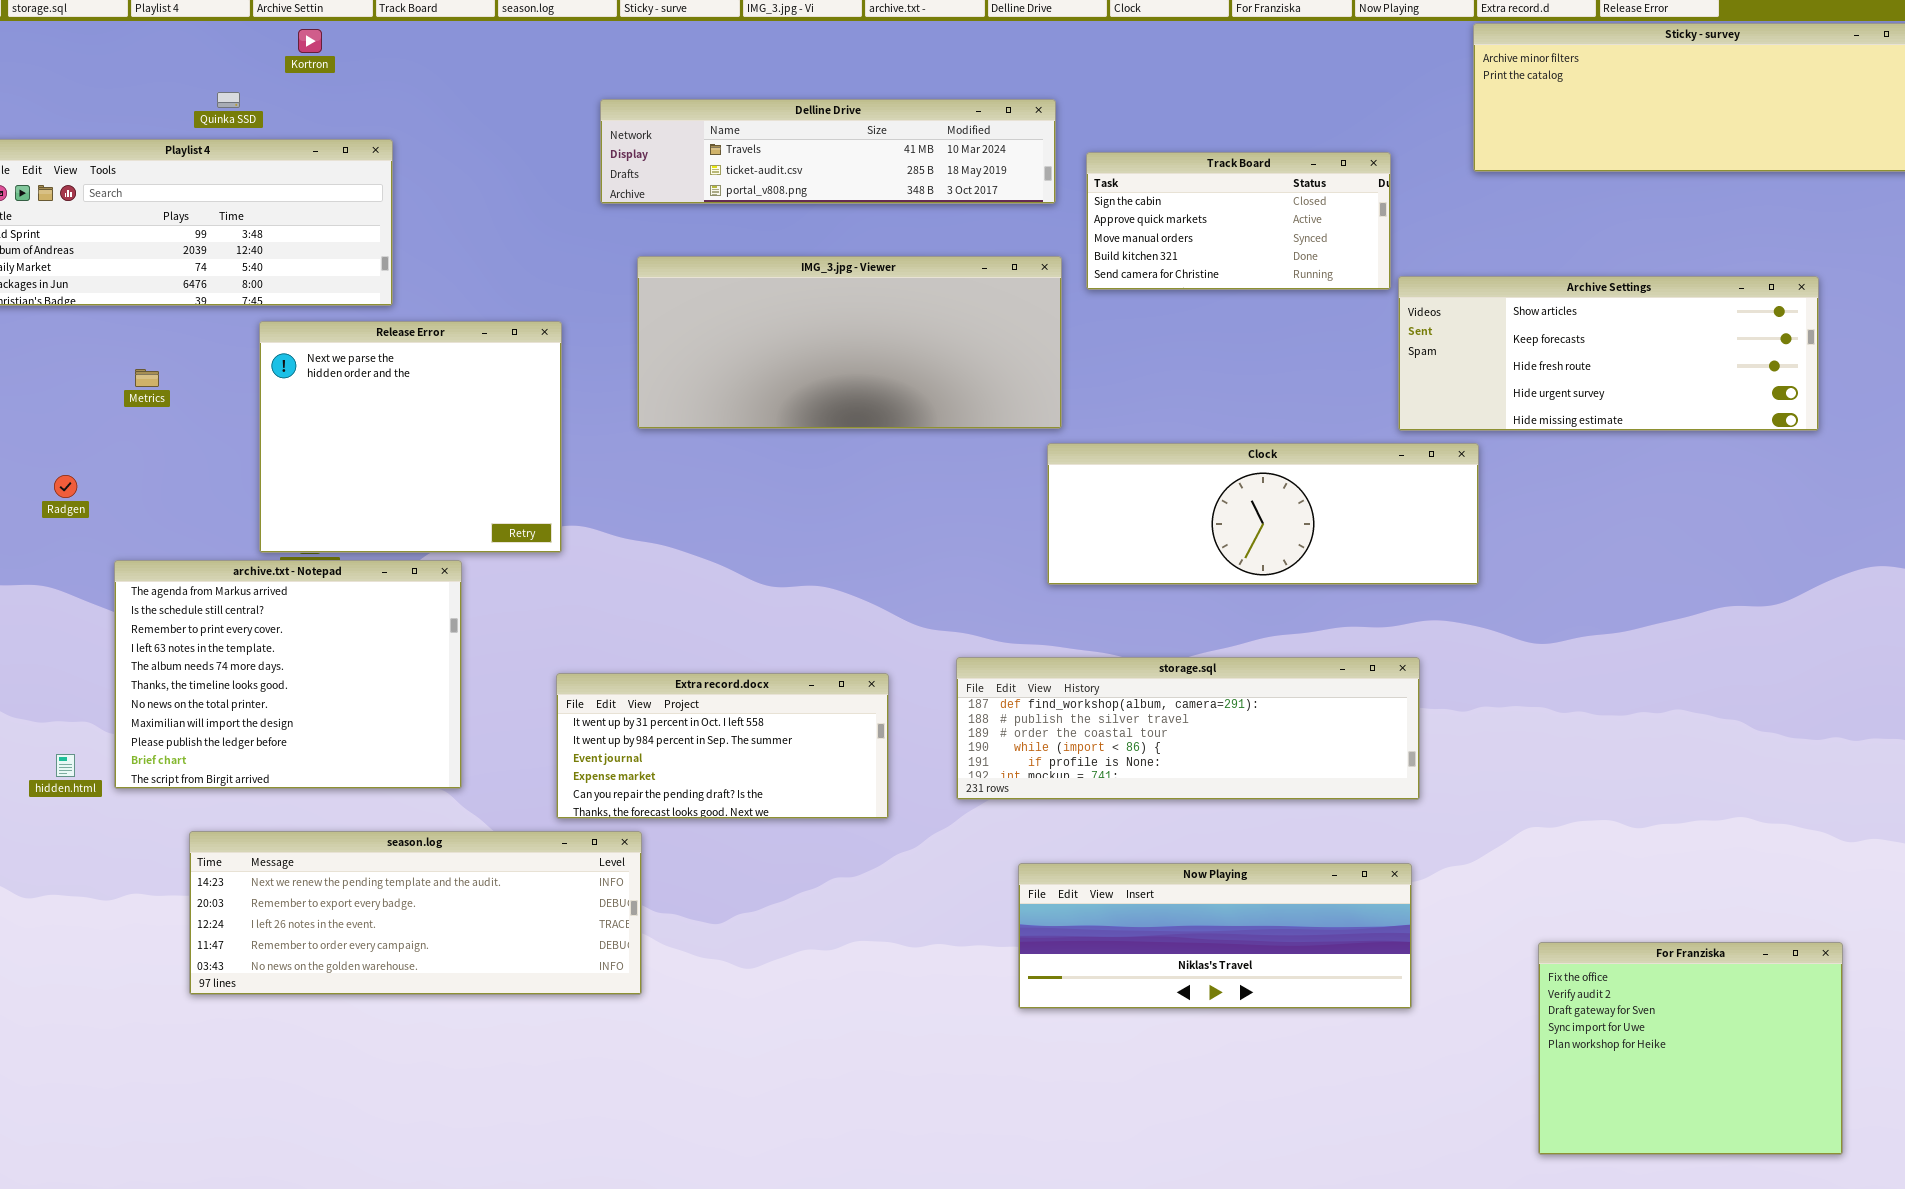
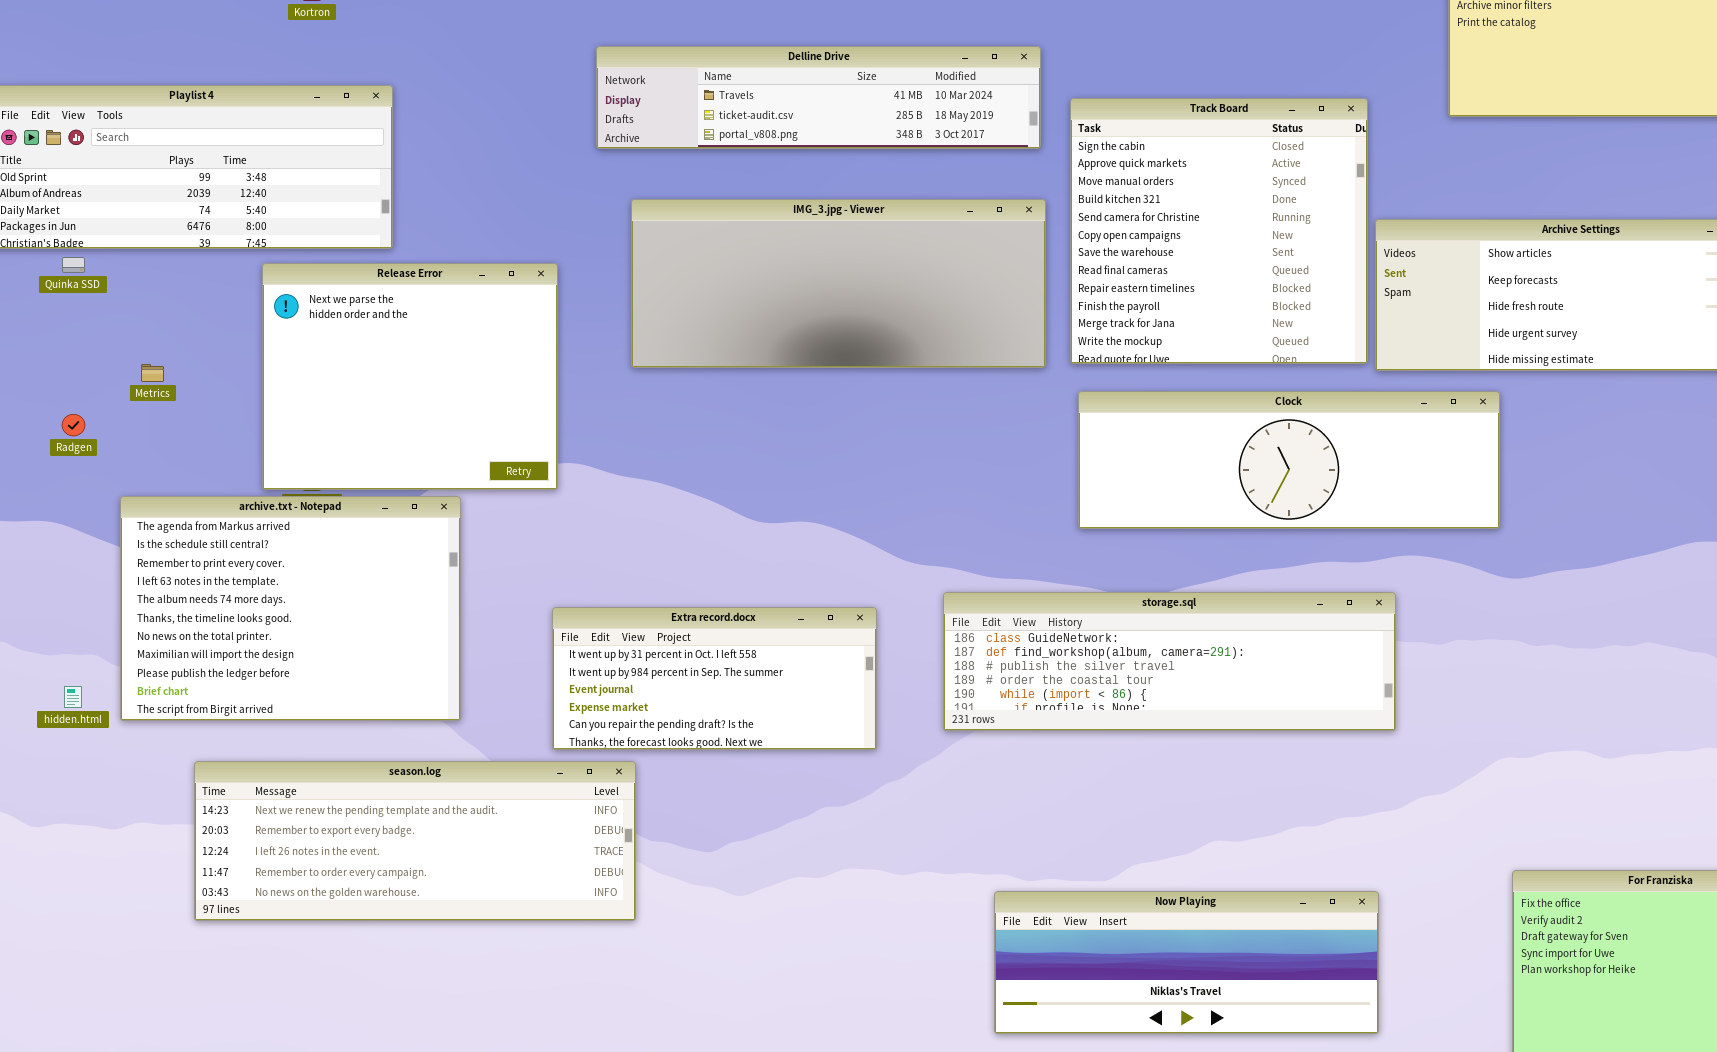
Quinka SSD: [217,92,240,108] -> [62,257,85,273], moved
Track Board: [1086,152,1391,290] -> [1070,98,1368,364], resized
Metrics: [135,369,159,387] -> [141,364,164,382], moved
Clock: [1047,443,1479,585] -> [1078,391,1500,529], moved
storage.sql: [956,657,1420,800] -> [943,592,1396,731], scrolled up 1 row
Now Playing: [1018,863,1412,1009] -> [994,891,1379,1034], moved

